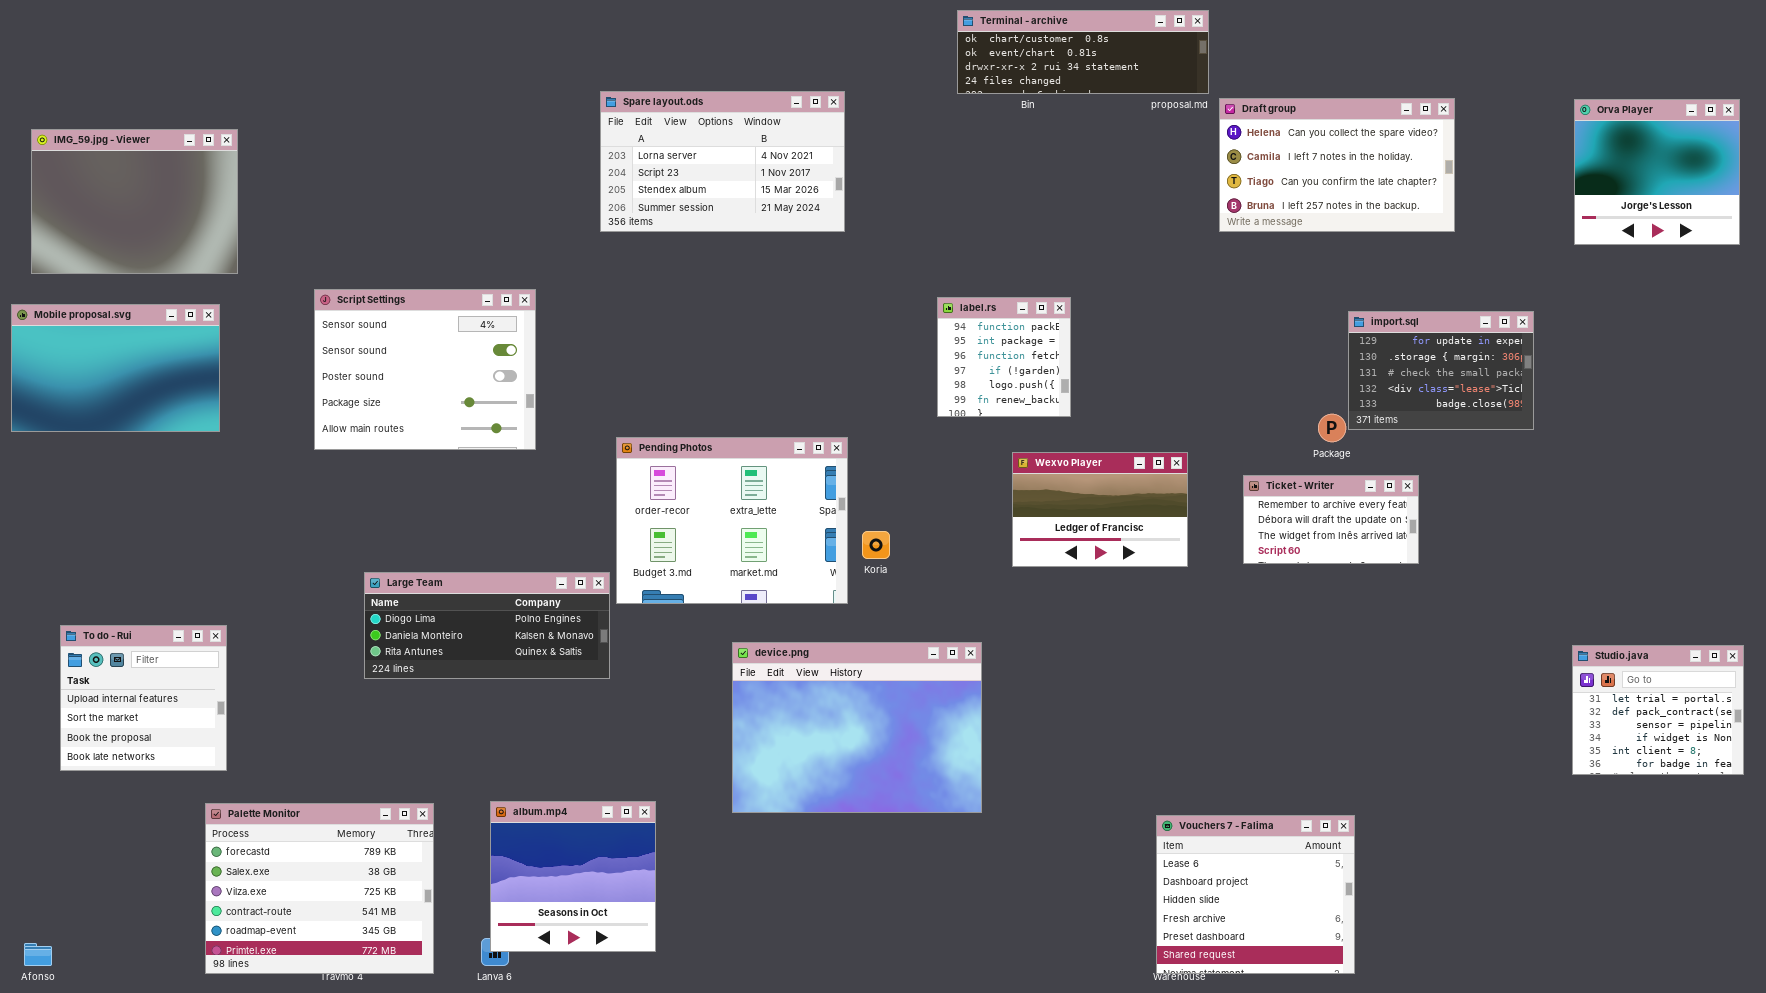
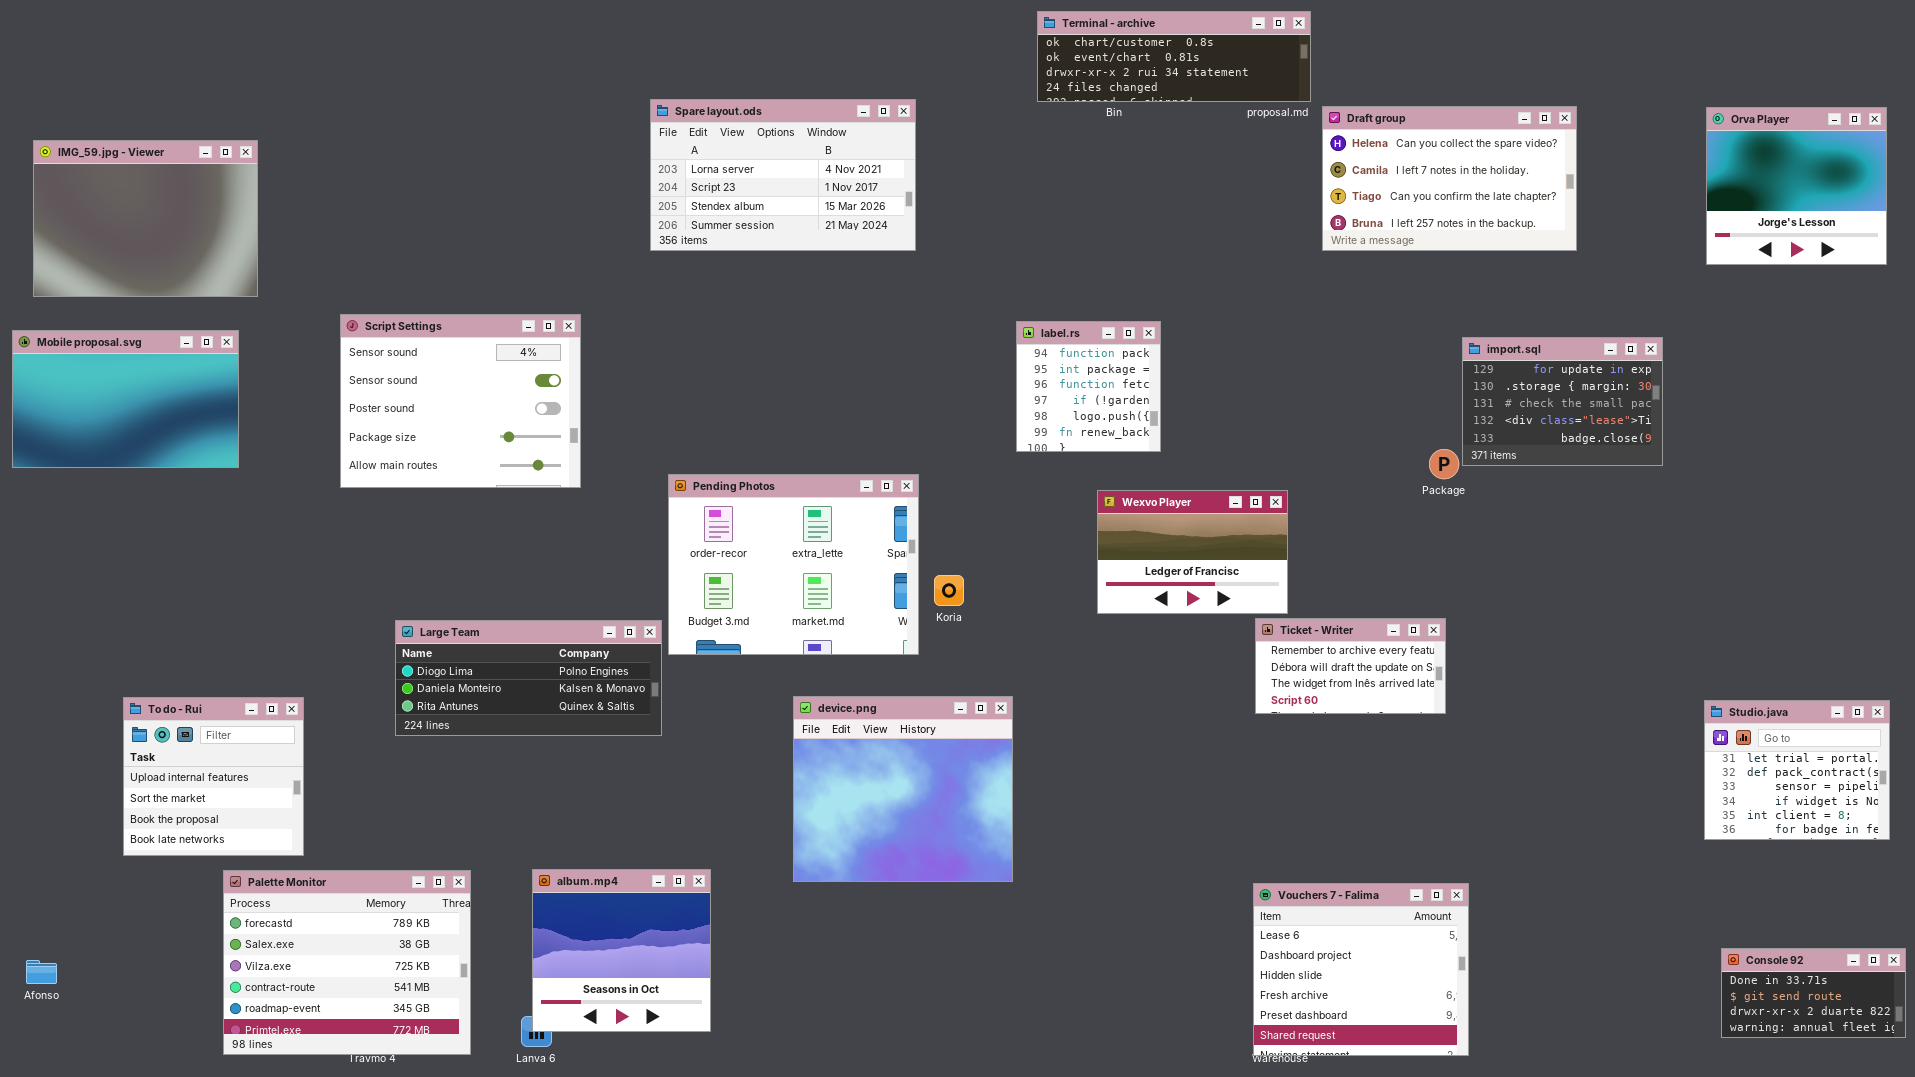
Ticket - Writer: [1243,475,1419,564] -> [1255,618,1446,714], moved
To do - Rui: [60,625,227,771] -> [123,697,304,856], moved
device.png: [732,642,982,813] -> [793,696,1013,882], resized
Console 92: none -> [1721,948,1906,1038], opened
Afonso: [24,943,52,966] -> [26,960,57,984], moved

